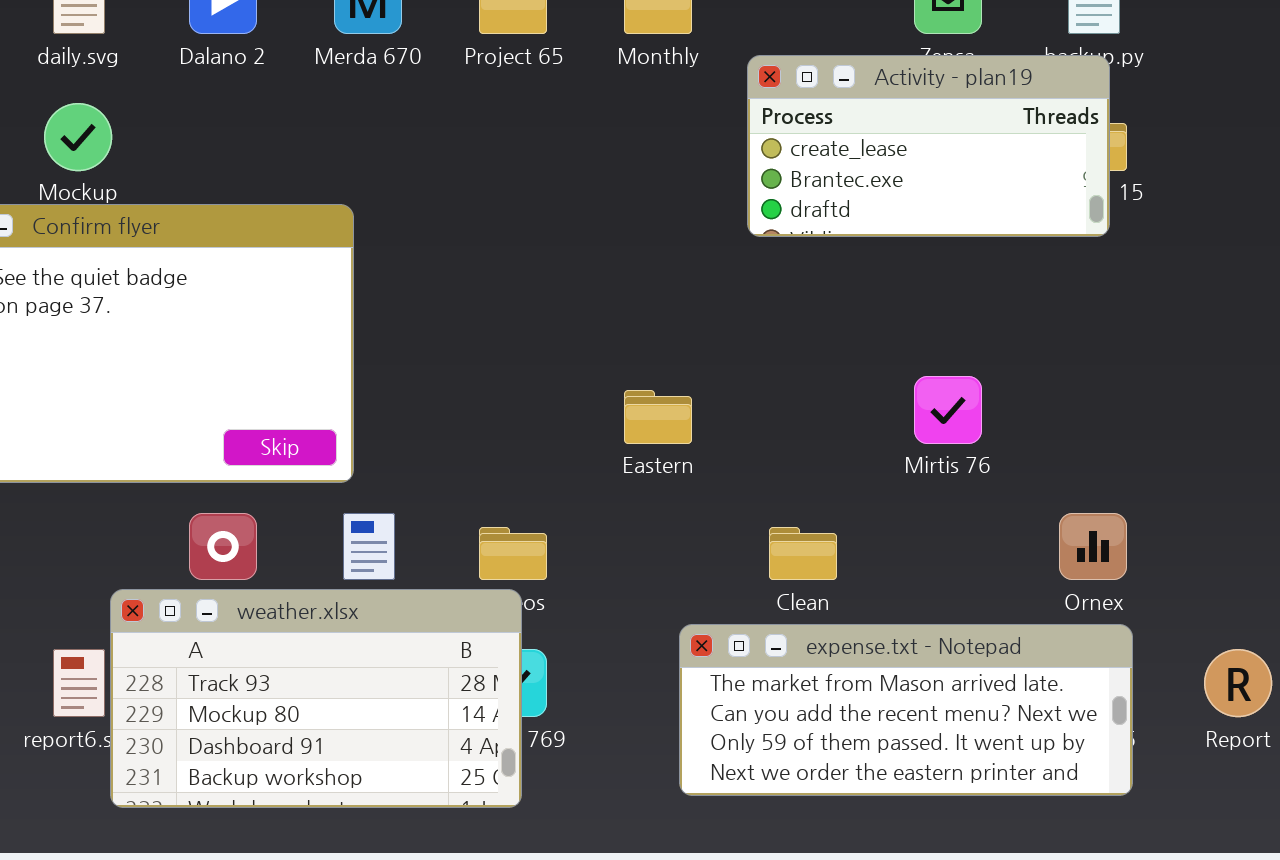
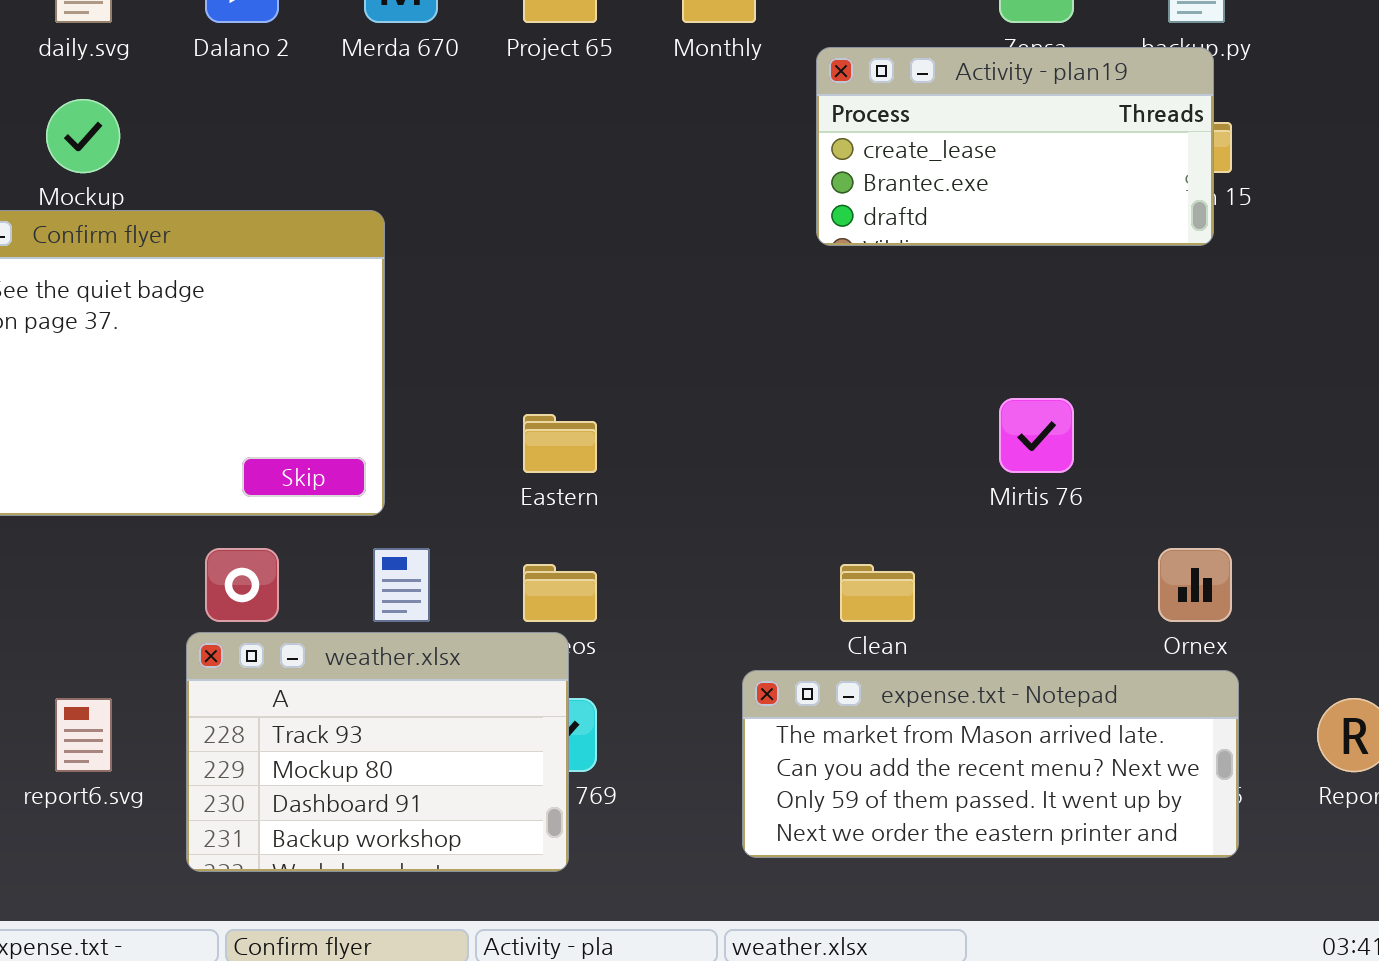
Eastern: [624,390,692,444] -> [523,414,597,473], moved
weather.xlsx: [110,589,522,808] -> [186,632,569,872], resized

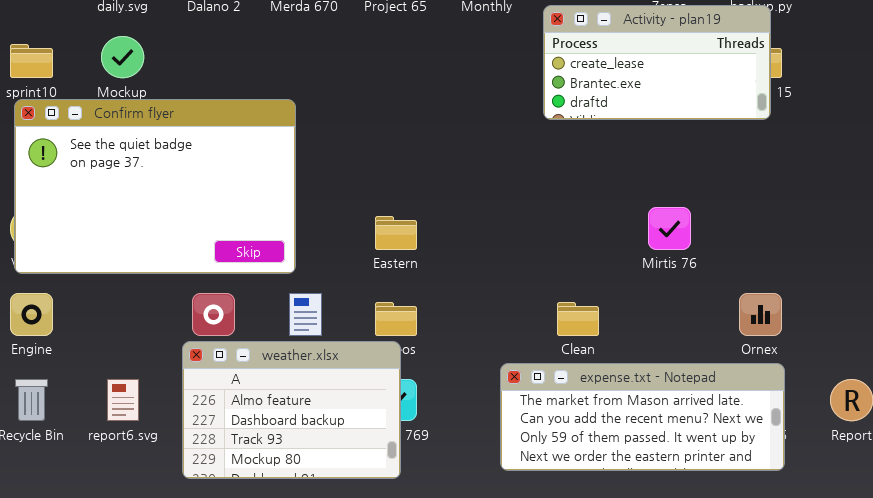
weather.xlsx: [186,632,569,872] -> [182,341,401,479], scrolled up 2 rows

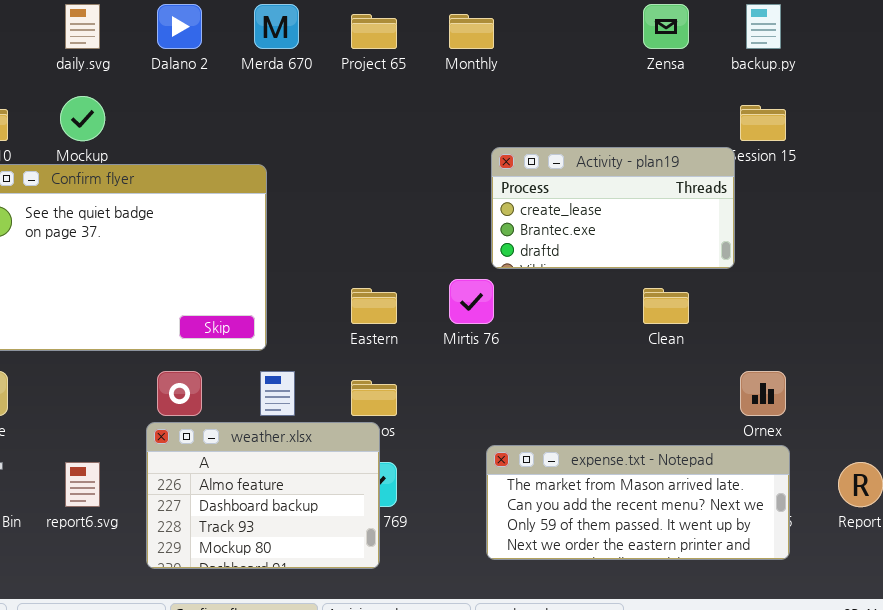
Activity - plan19: [543,5,771,120] -> [491,147,735,269], moved
Mirtis 76: [648,207,691,250] -> [449,279,494,324], moved
Clean: [557,302,599,336] -> [643,288,689,324], moved

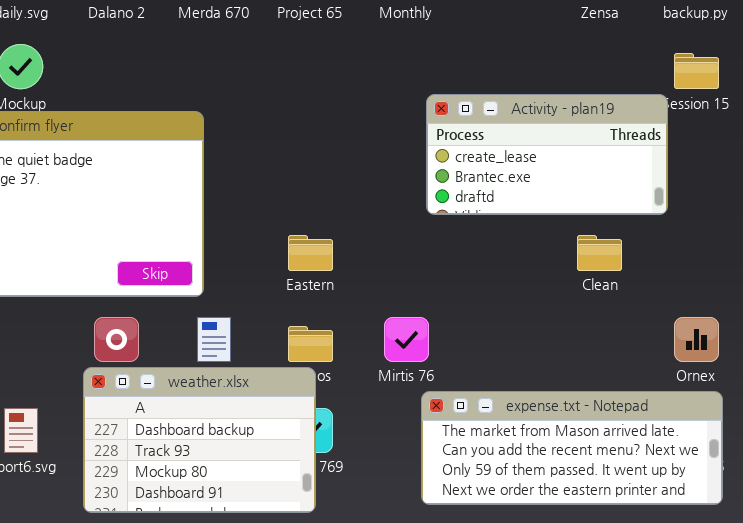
Mirtis 76: [449,279,494,324] -> [384,317,429,362], moved
weather.xlsx: [146,422,380,569] -> [83,367,316,513], scrolled down 1 row

